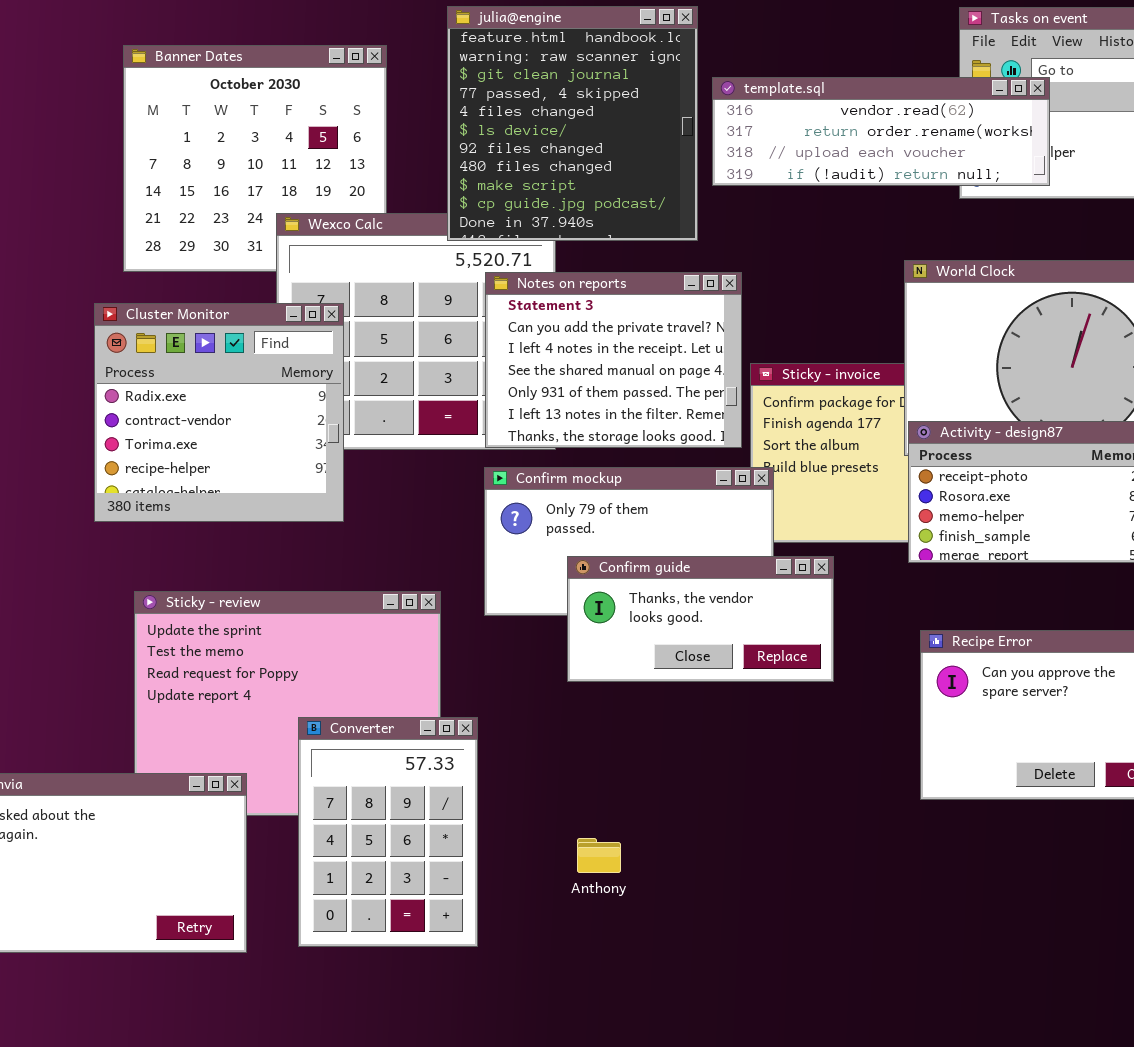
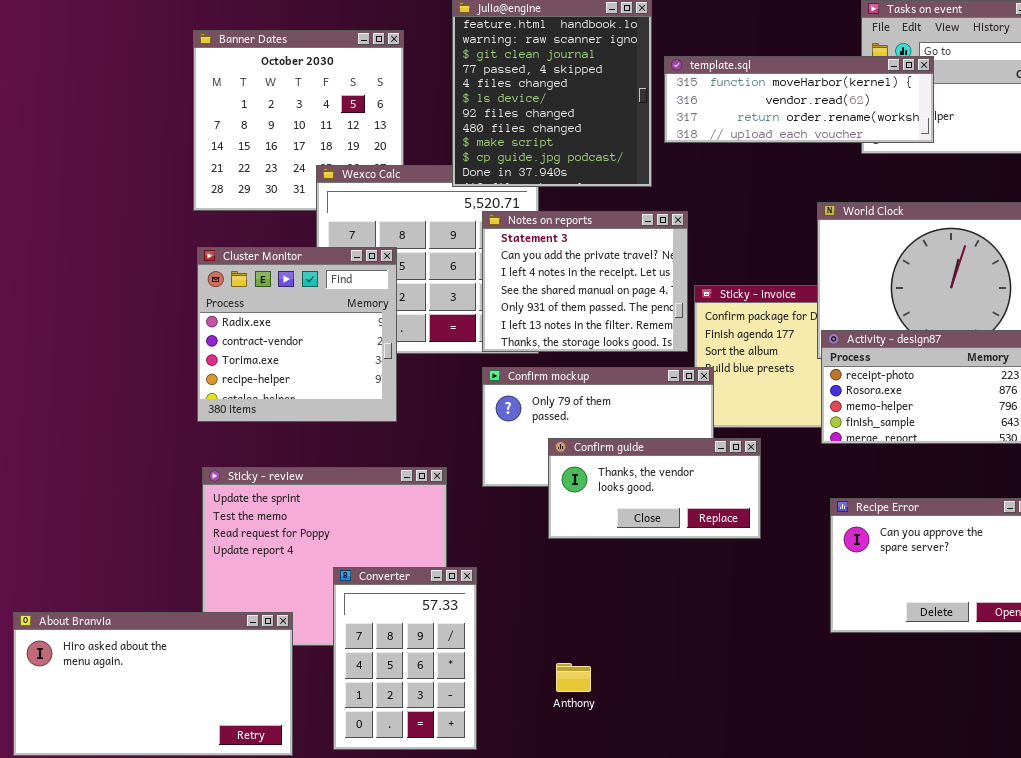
template.sql: [712,77,1050,186] -> [664,56,934,143], scrolled up 1 row
Cluster Monitor: [94,303,344,522] -> [197,247,397,422], moved

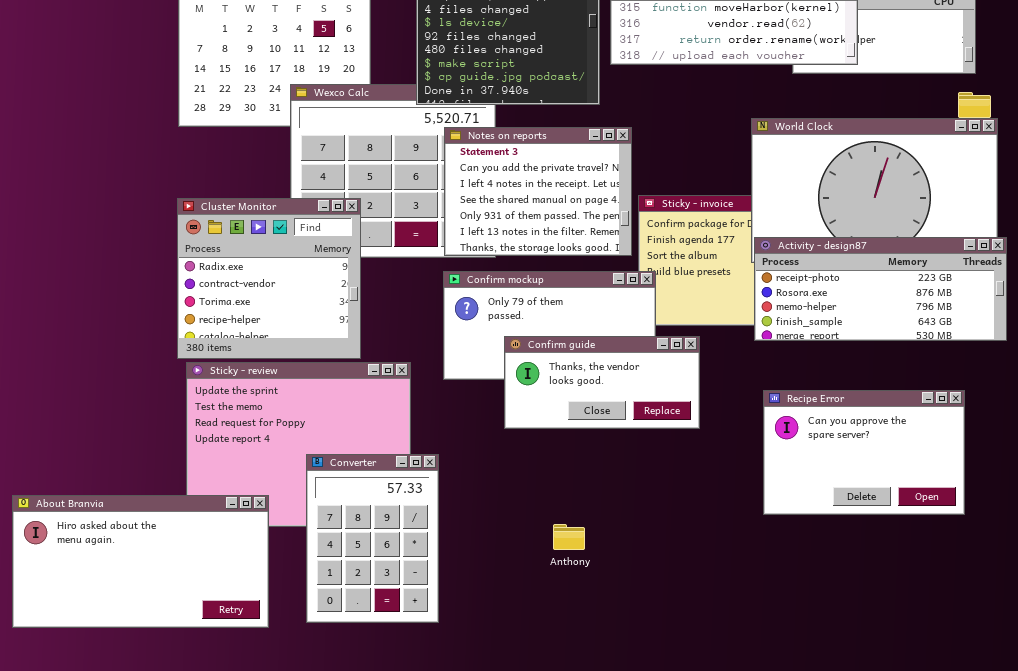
Cluster Monitor: [197,247,397,422] -> [177,198,361,359], moved
Anthony: [556,663,591,692] -> [553,524,585,550], moved

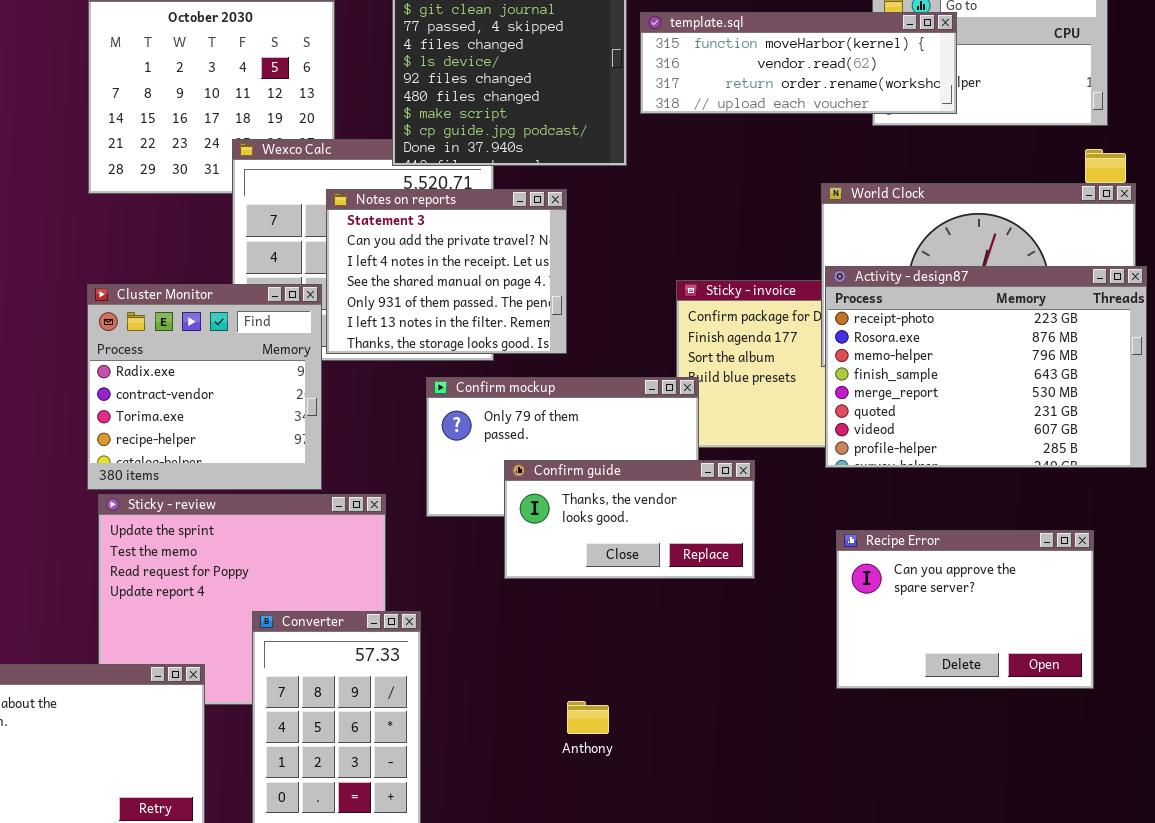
Notes on reports: [444,127,632,256] -> [326,189,567,354], moved
Activity - design87: [754,237,1007,341] -> [825,266,1147,468], resized

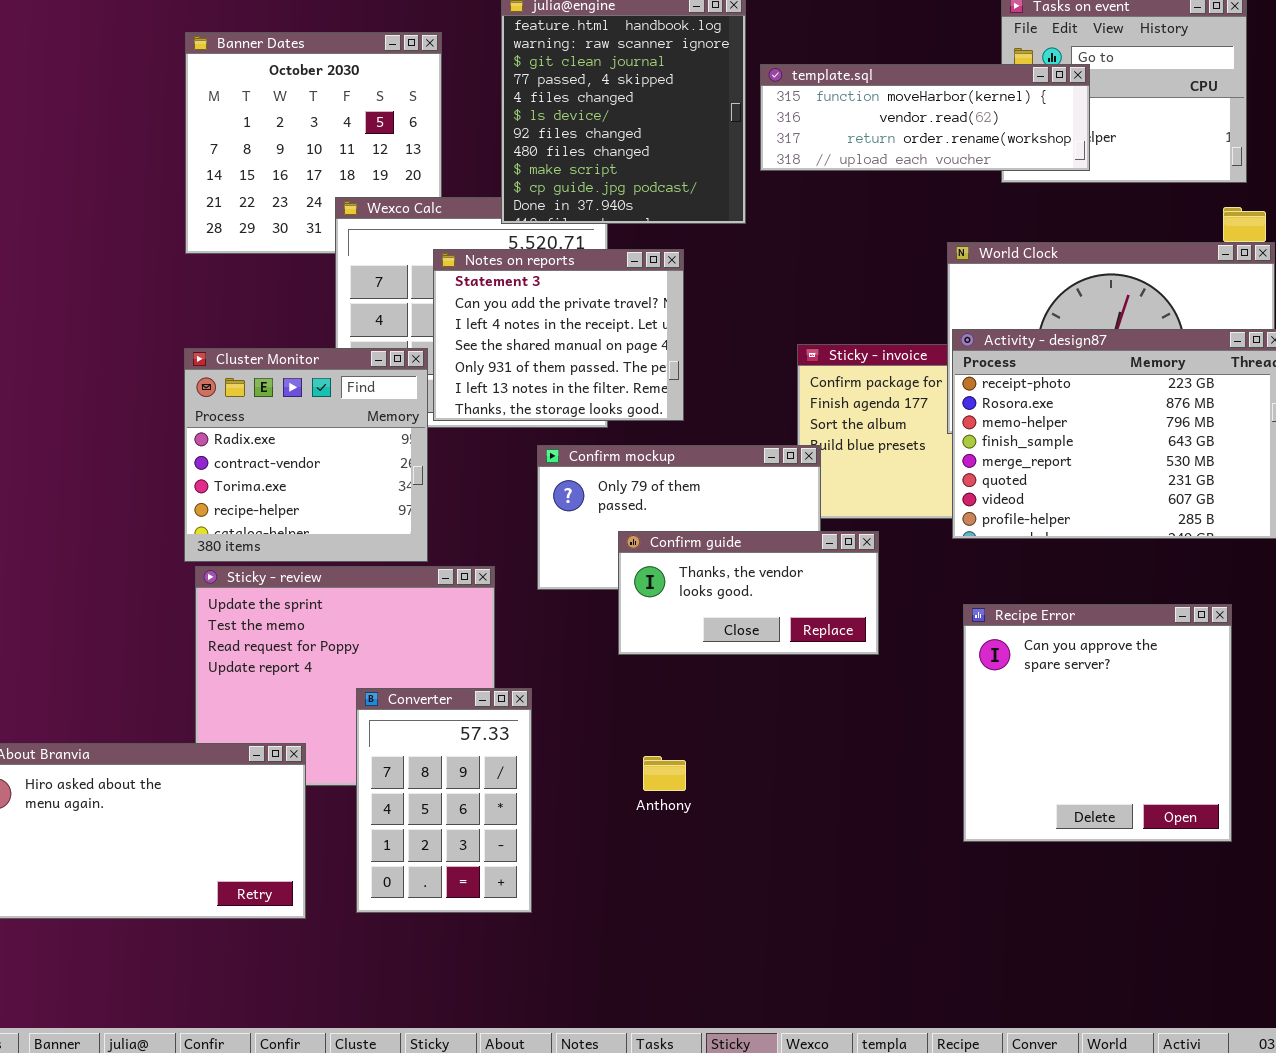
Recipe Error: [836,530,1094,689] -> [963,604,1232,842], resized
Anthony: [567,701,609,734] -> [643,756,686,791], moved

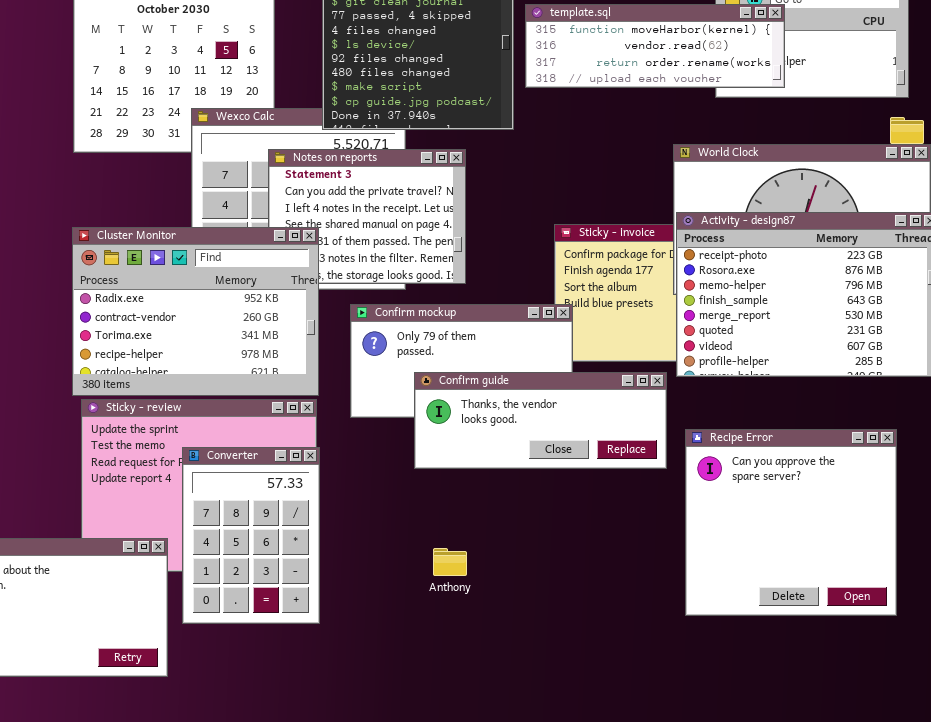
Cluster Monitor: [184,348,428,562] -> [72,227,319,396], resized
Confirm guide: [618,531,879,655] -> [414,372,667,469], resized
Converter: [356,688,532,913] -> [182,447,320,624], moved

